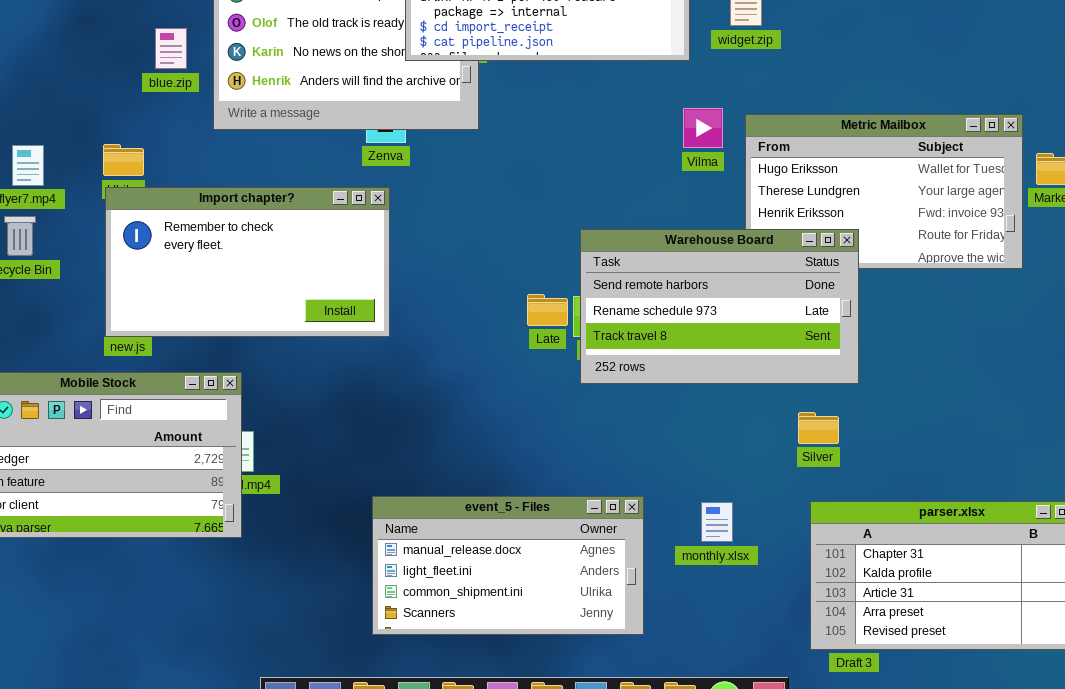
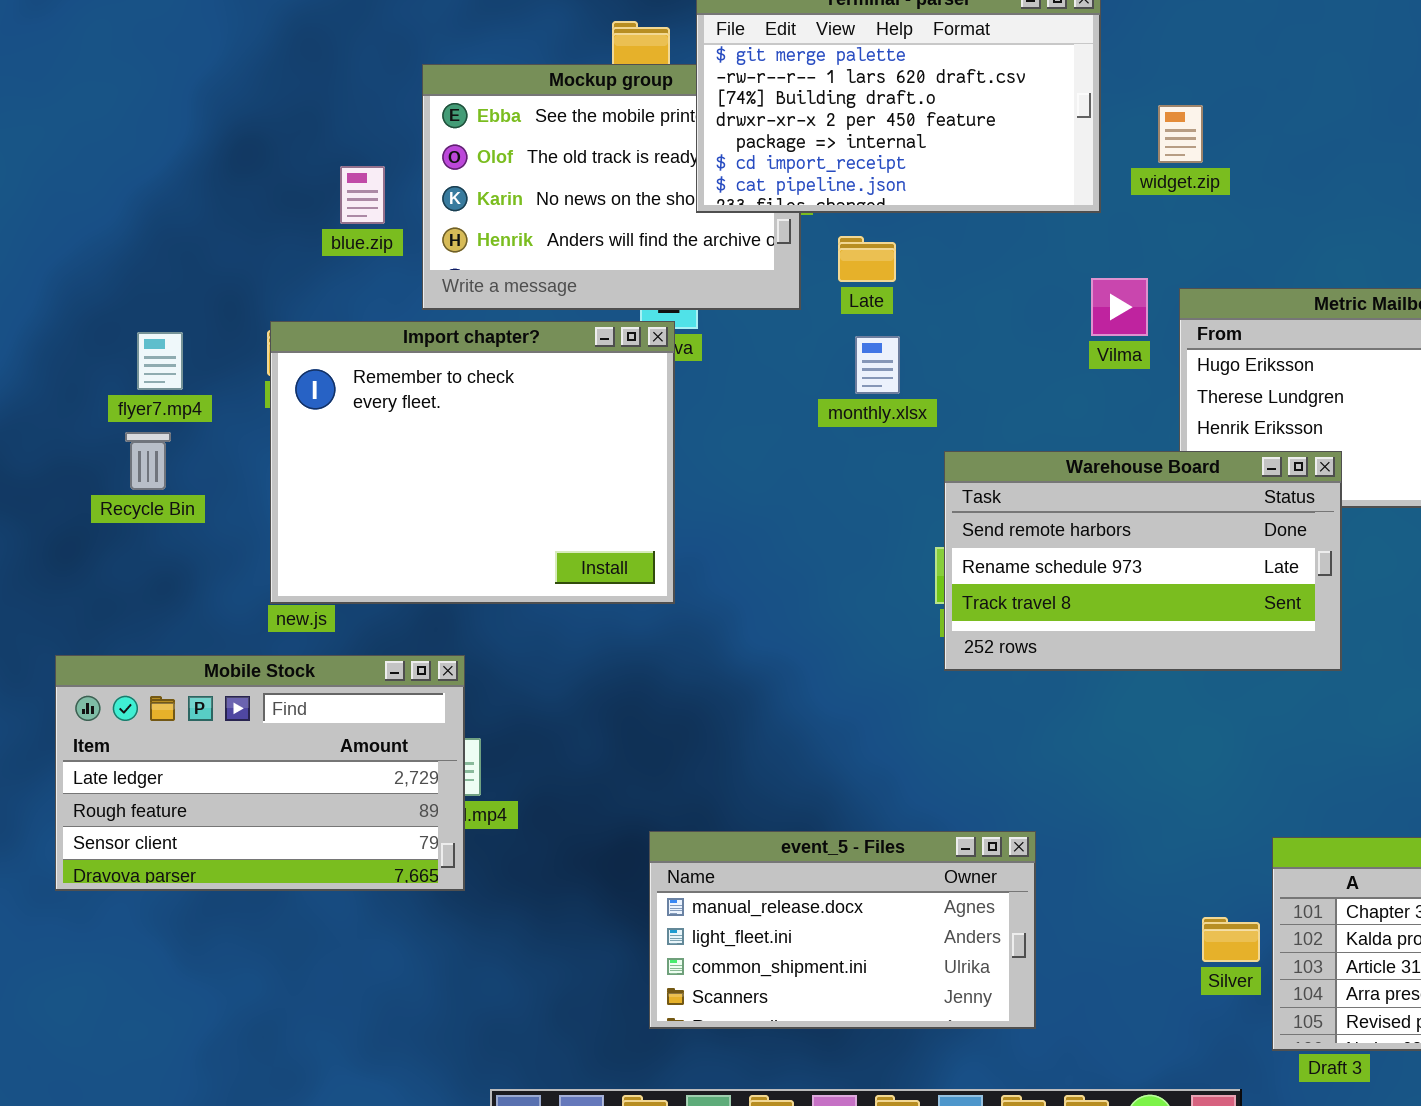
Import chapter?: [105,187,390,337] -> [270,321,675,604], resized
Late: [527,294,568,326] -> [838,236,896,282], moved
Silver: [798,412,839,444] -> [1202,917,1260,962], moved
monthly.xlsx: [701,502,733,542] -> [855,336,900,394], moved

